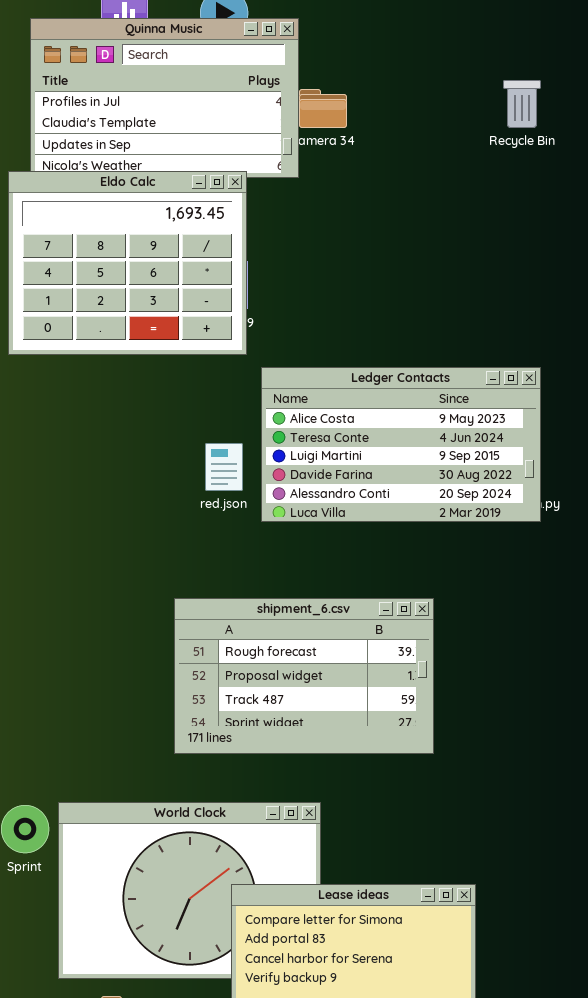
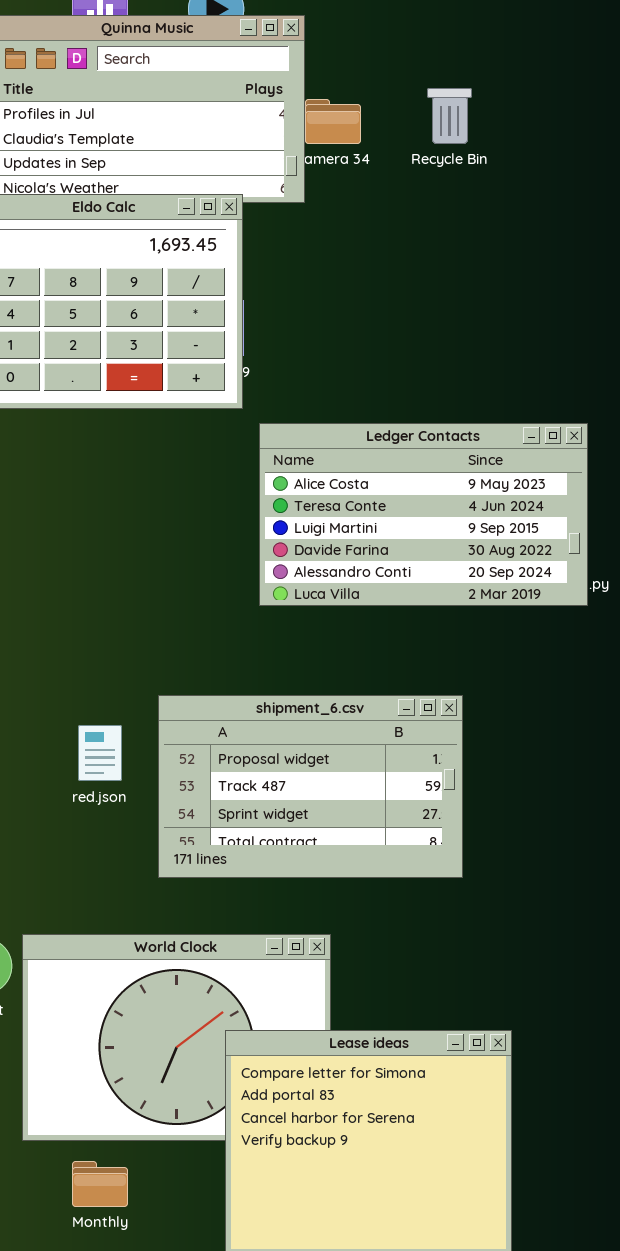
Recycle Bin: [503,80,541,128] -> [427,88,472,144], moved
red.json: [205,443,243,491] -> [78,725,122,781], moved
shipment_6.csv: [174,598,434,754] -> [158,695,463,878], scrolled down 1 row

